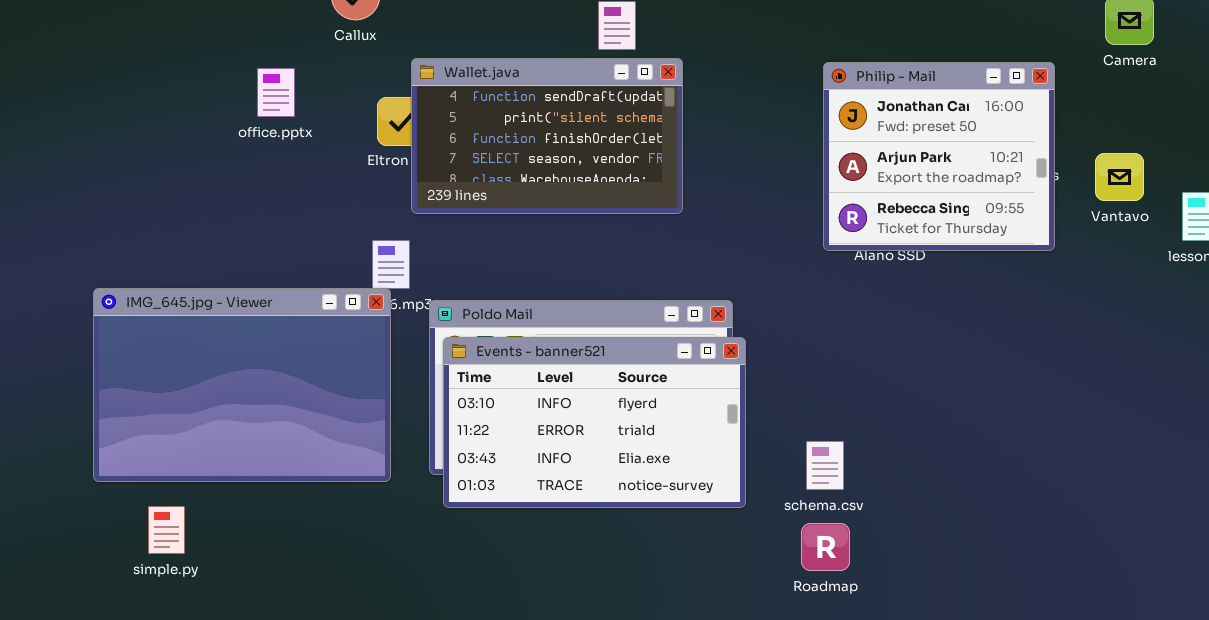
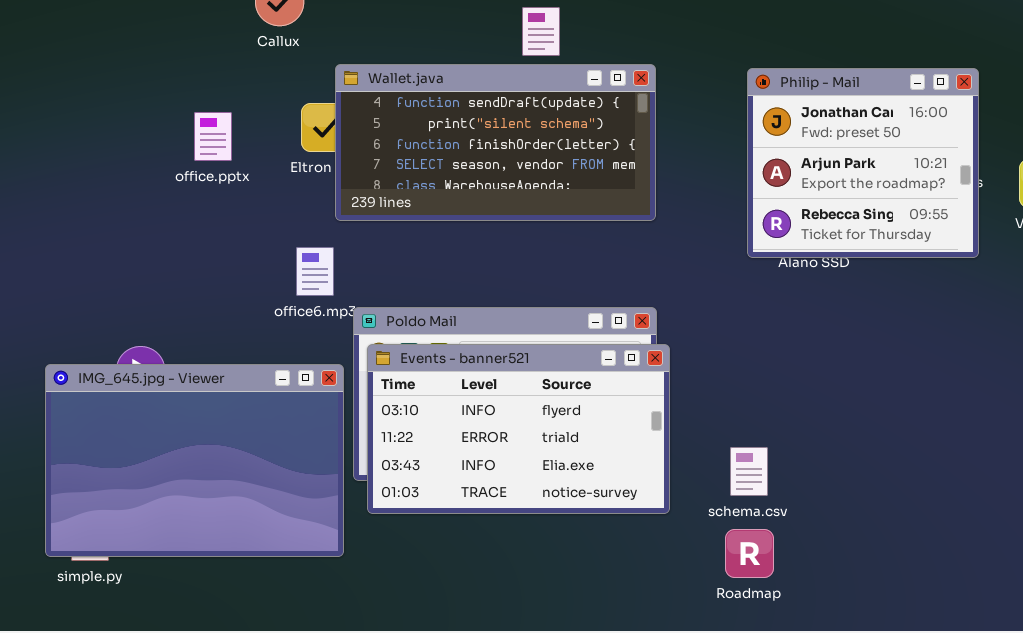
Wallet.java: [411,58,683,214] -> [335,64,656,221], resized
office.pptx: [257,68,295,117] -> [194,112,232,161], moved
IMG_645.jpg - Viewer: [93,288,391,482] -> [45,364,344,557], moved

